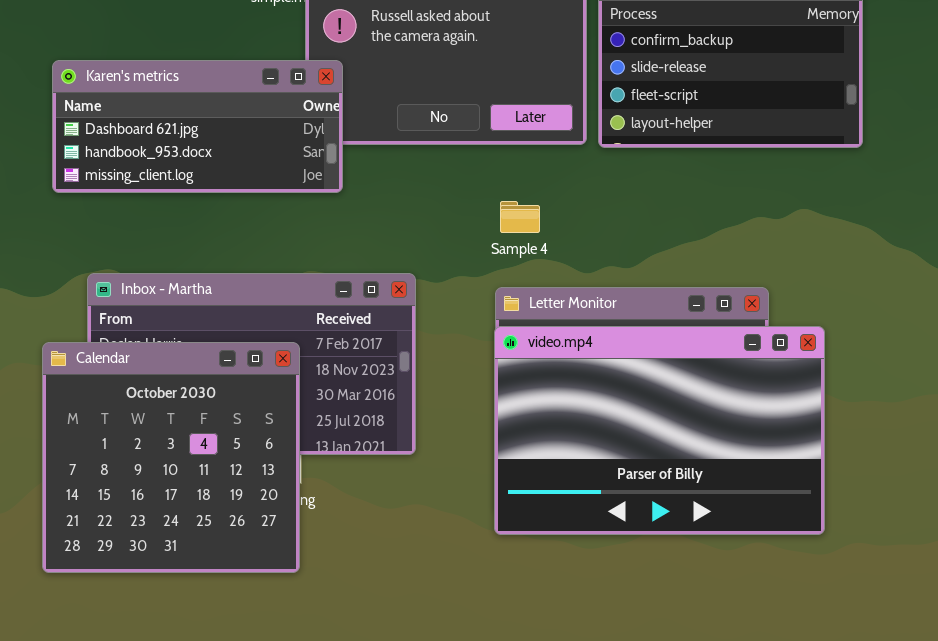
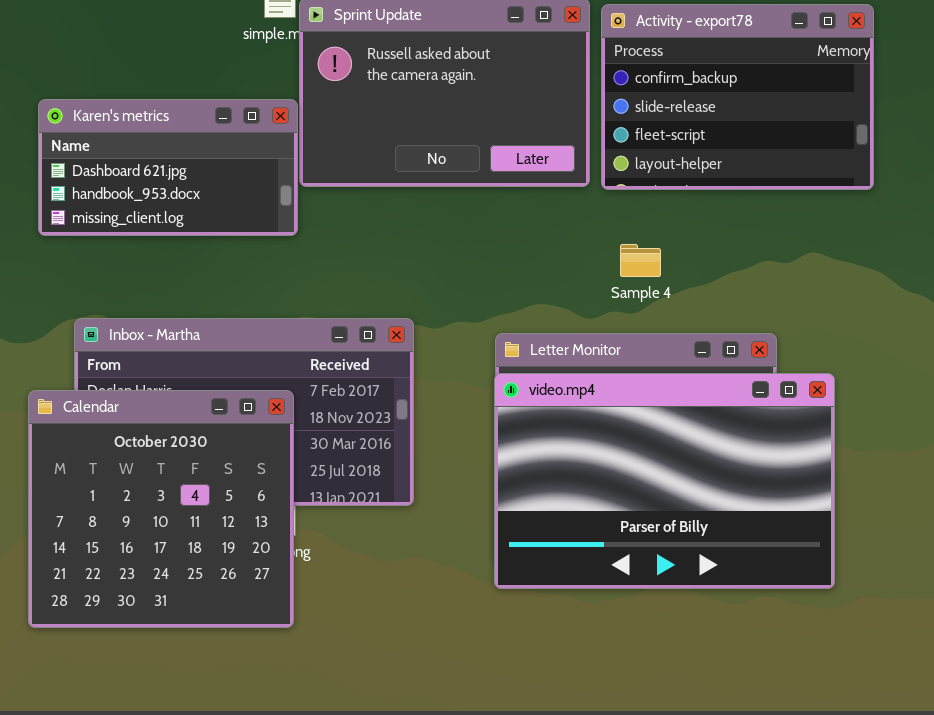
Karen's metrics: [52,60,343,193] -> [38,99,298,236], resized
Sample 4: [500,201,540,233] -> [620,244,661,277], moved

